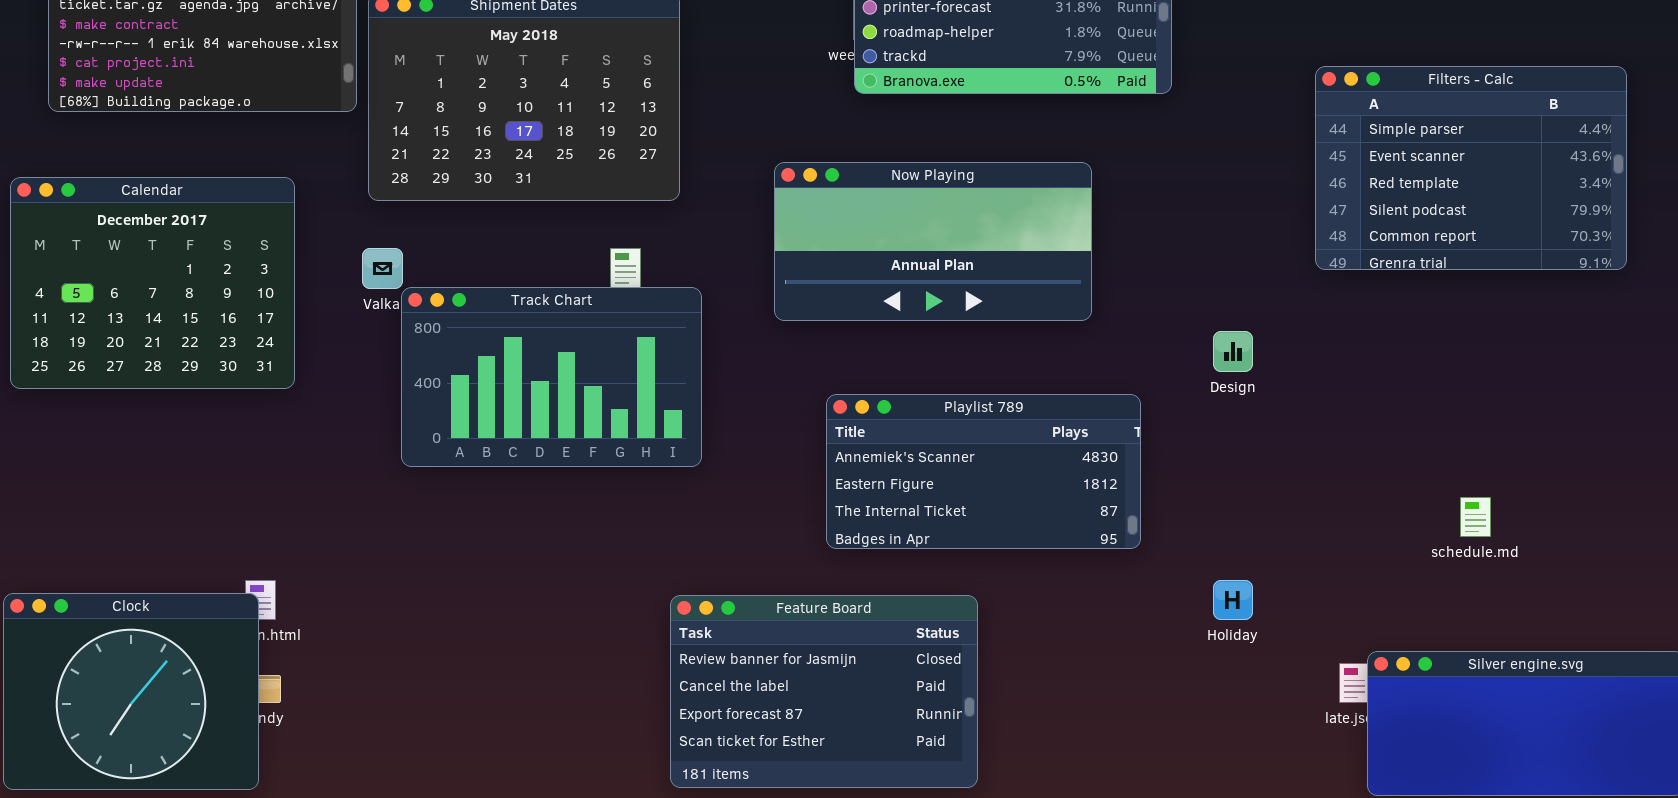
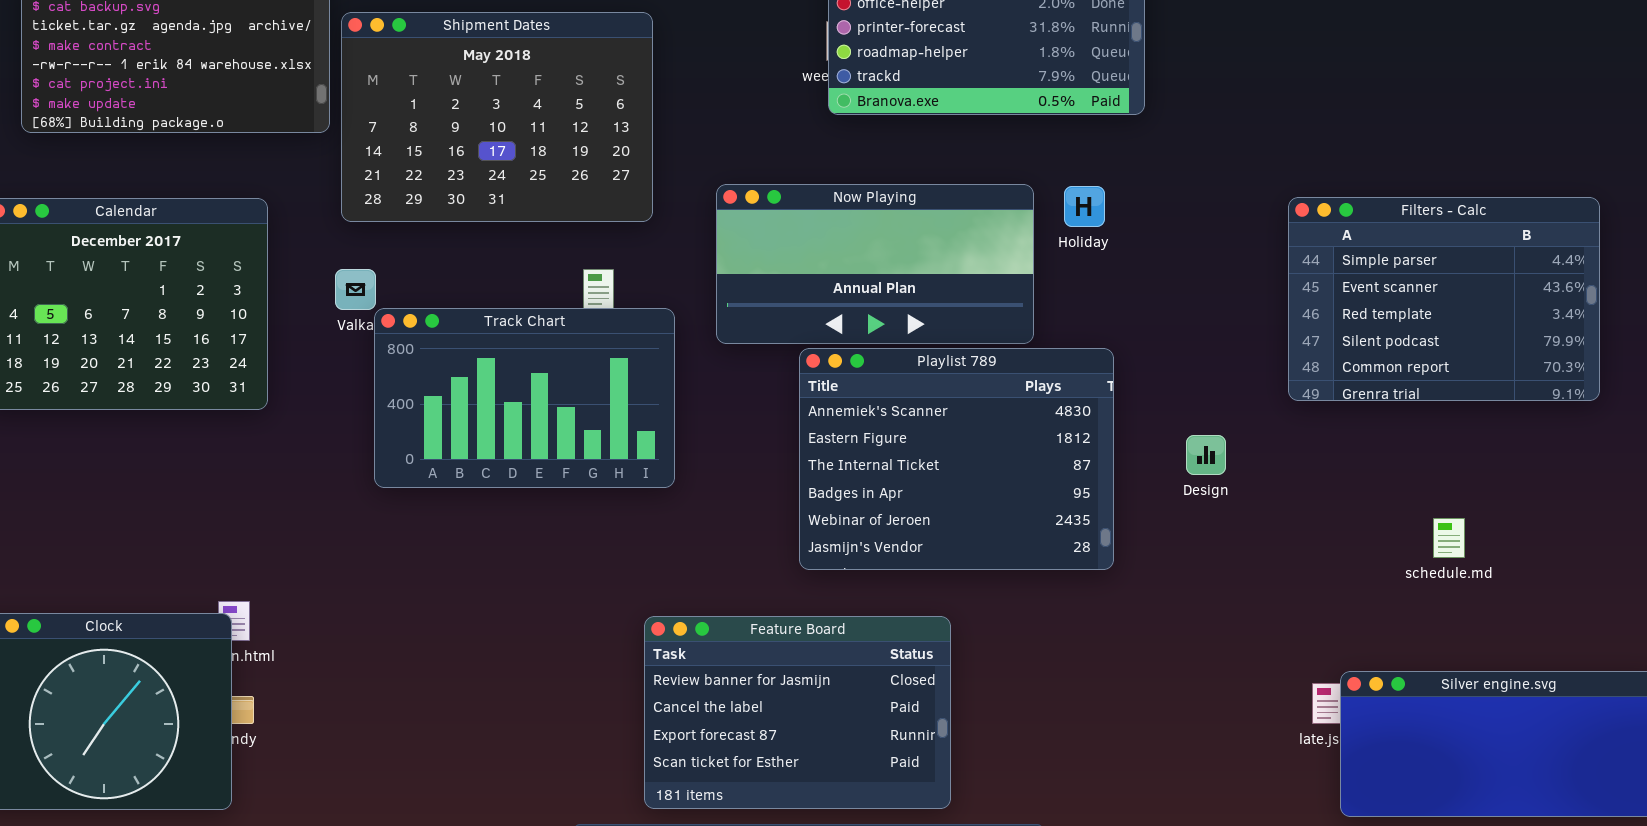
Filters - Calc: [1315,66,1627,270] -> [1288,197,1600,401], moved
Now Playing: [774,162,1092,321] -> [716,184,1034,344], moved
Design: [1213,331,1253,372] -> [1186,435,1226,475], moved
Playlist 789: [826,394,1141,549] -> [799,348,1114,570], resized
Holiday: [1213,580,1253,620] -> [1064,186,1105,227], moved

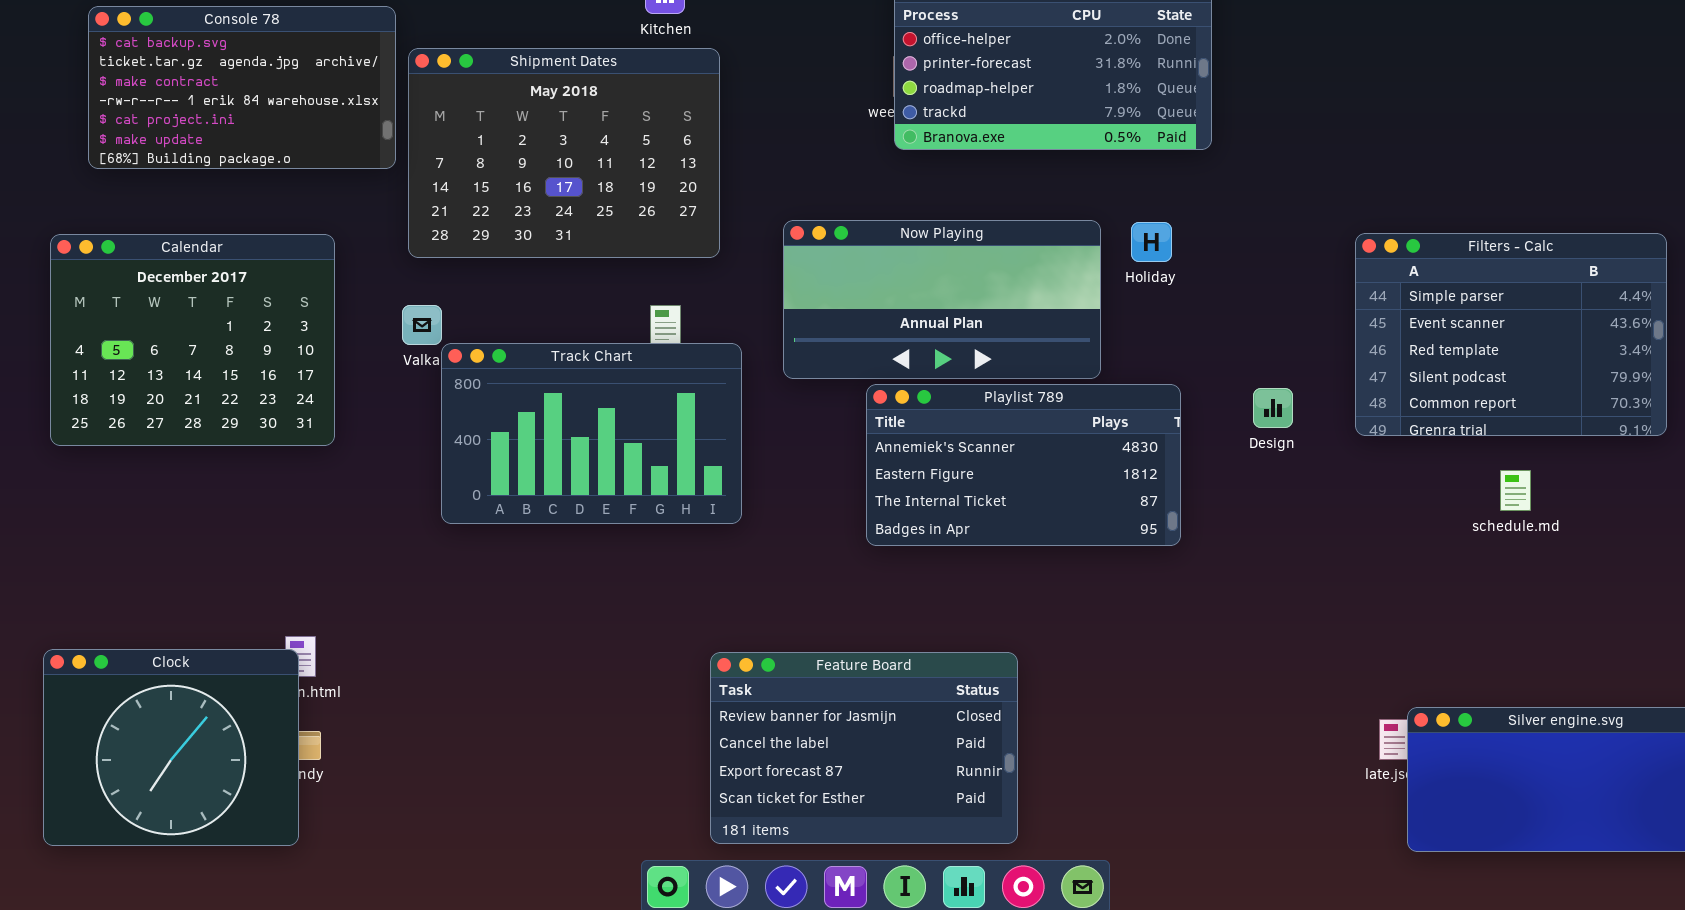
Playlist 789: [799,348,1114,570] -> [866,384,1181,546], resized
Design: [1186,435,1226,475] -> [1253,388,1293,428], moved
schedule.md: [1433,518,1465,558] -> [1500,470,1531,511], moved

